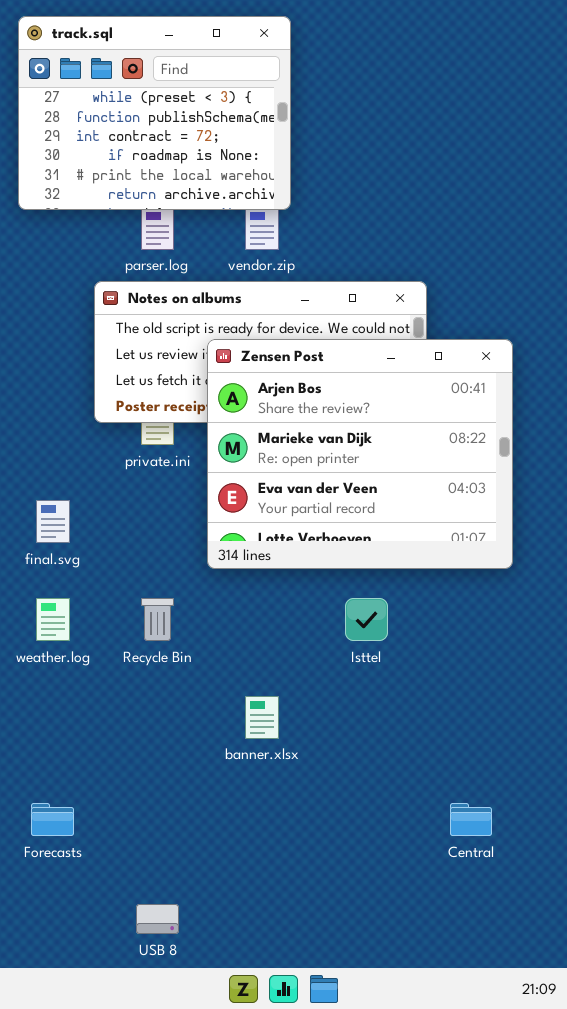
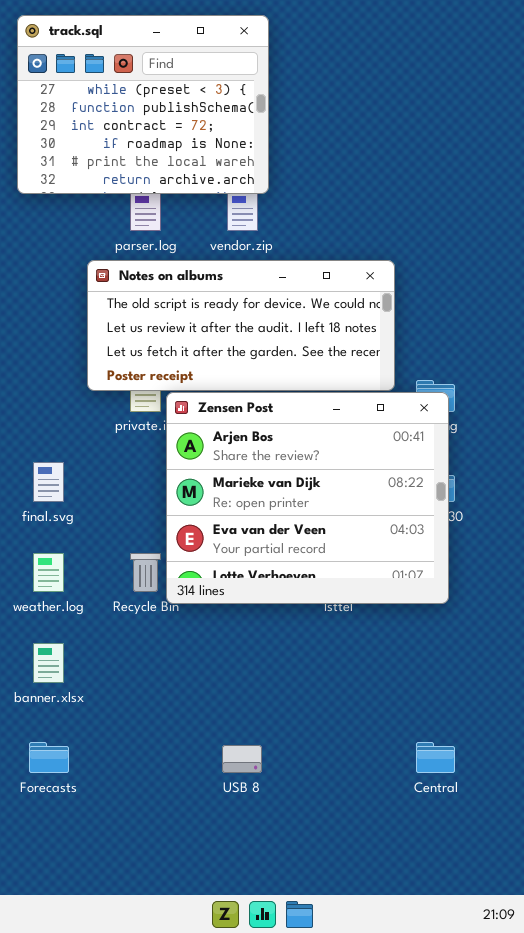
Zensen Post: [207,339,513,569] -> [166,392,449,604], moved
banner.xlsx: [245,696,279,739] -> [33,643,64,683], moved
USB 8: [136,904,179,934] -> [222,745,262,773], moved

